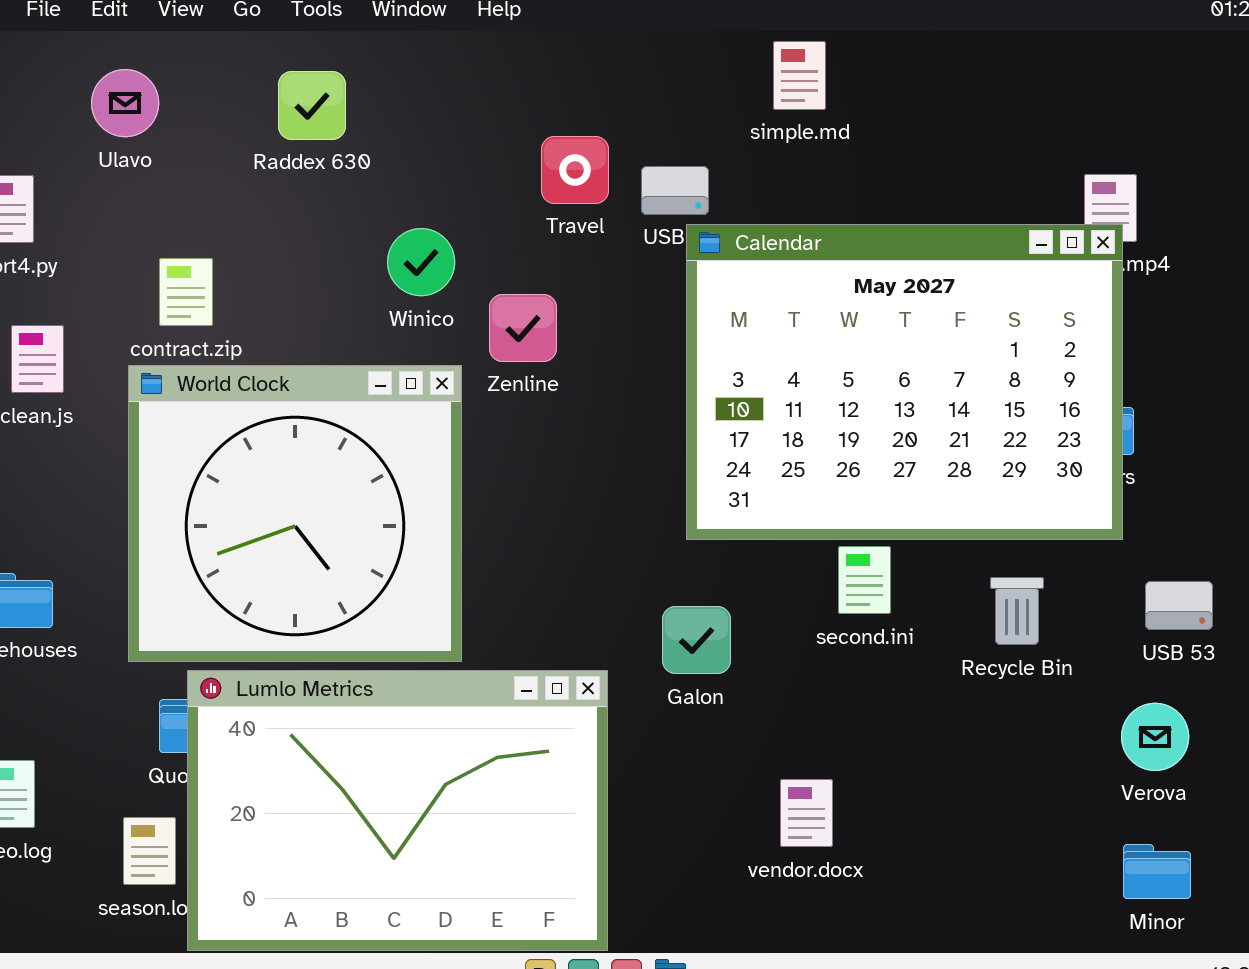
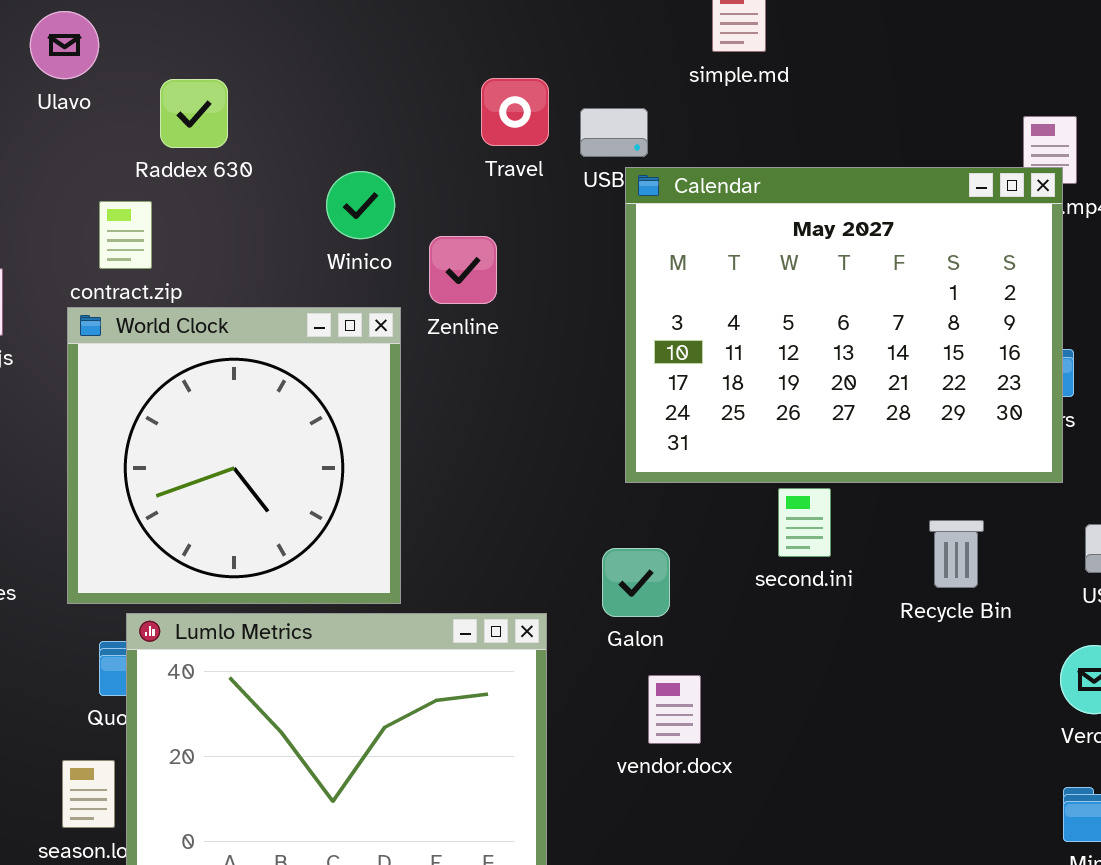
Raddex 630: [278,71,346,140] -> [160,79,228,148], moved
vendor.docx: [780,779,833,847] -> [648,675,701,744], moved

